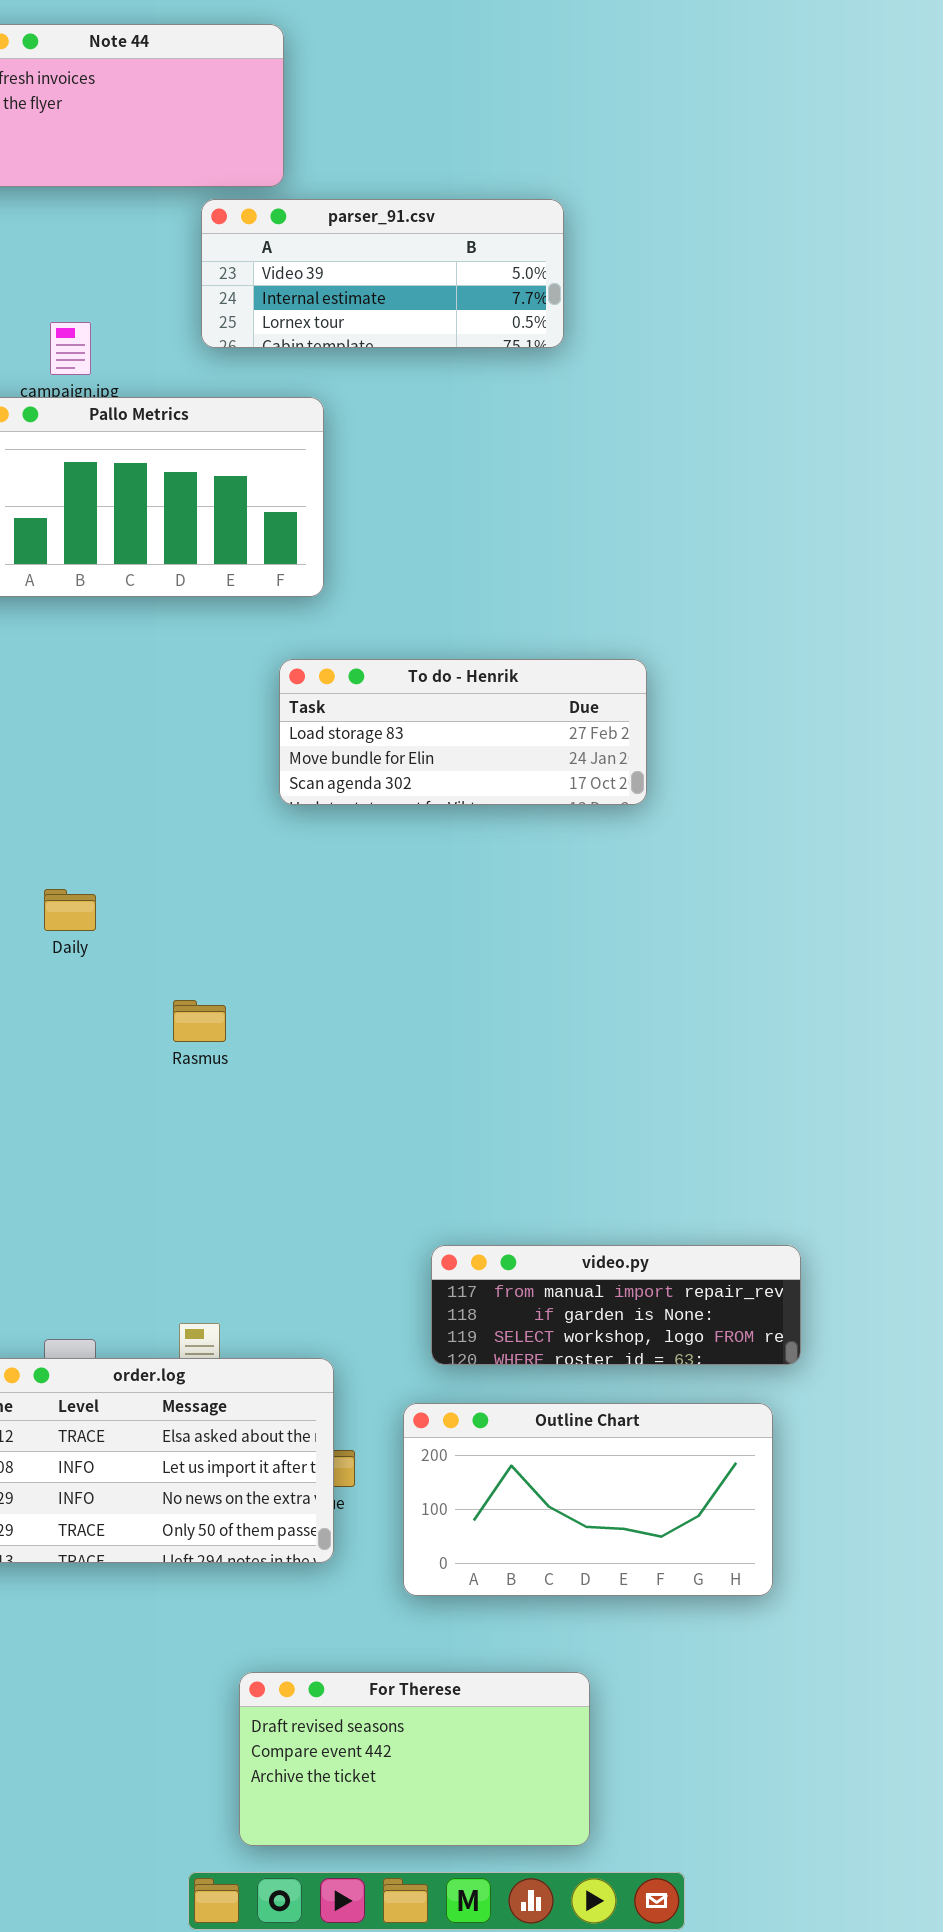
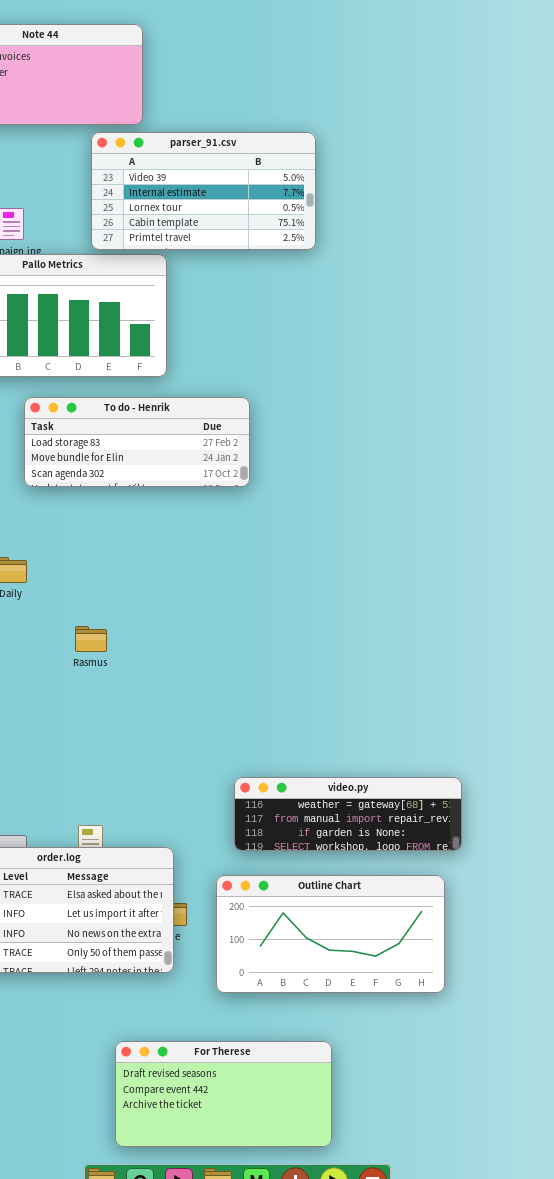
parser_91.csv: [201,199,564,348] -> [91,132,316,250], resized
To do - Henrik: [279,659,647,805] -> [24,397,250,487], moved
video.py: [431,1245,801,1365] -> [234,777,462,851], scrolled up 1 row

